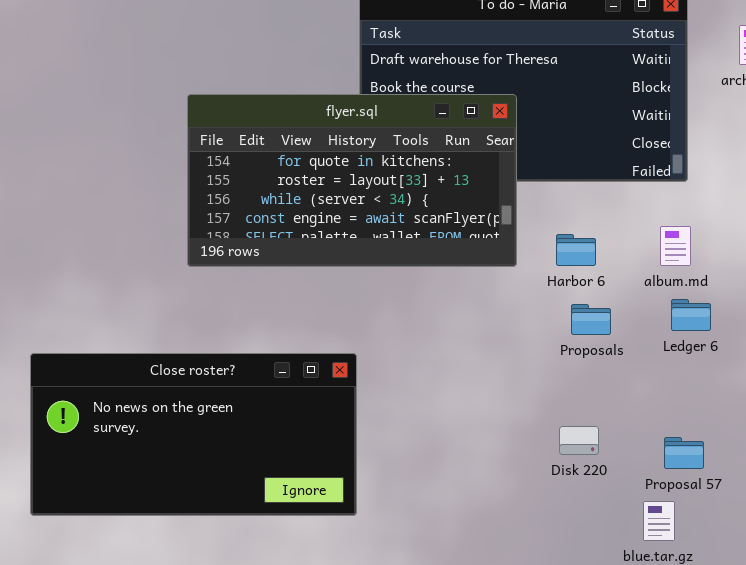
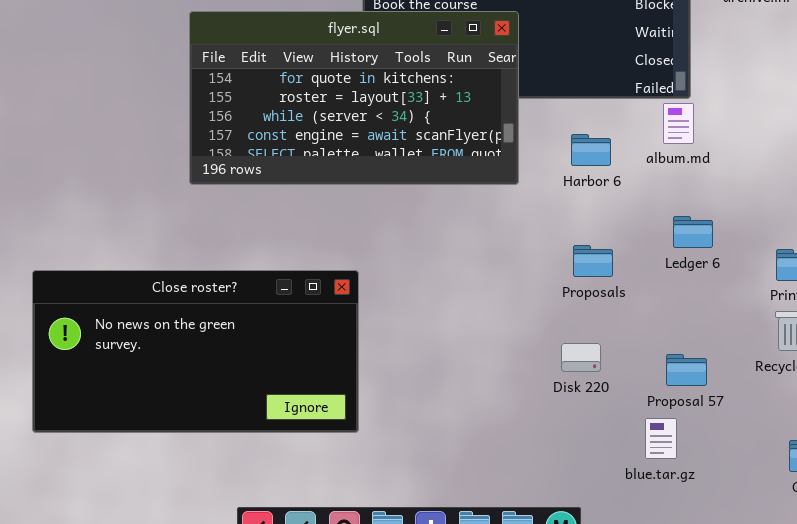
album.md: [660,226,691,266] -> [663,103,694,144], moved
Harbor 6: [556,234,596,266] -> [571,134,611,166], moved
Proposals: [571,304,611,335] -> [573,245,613,277], moved

